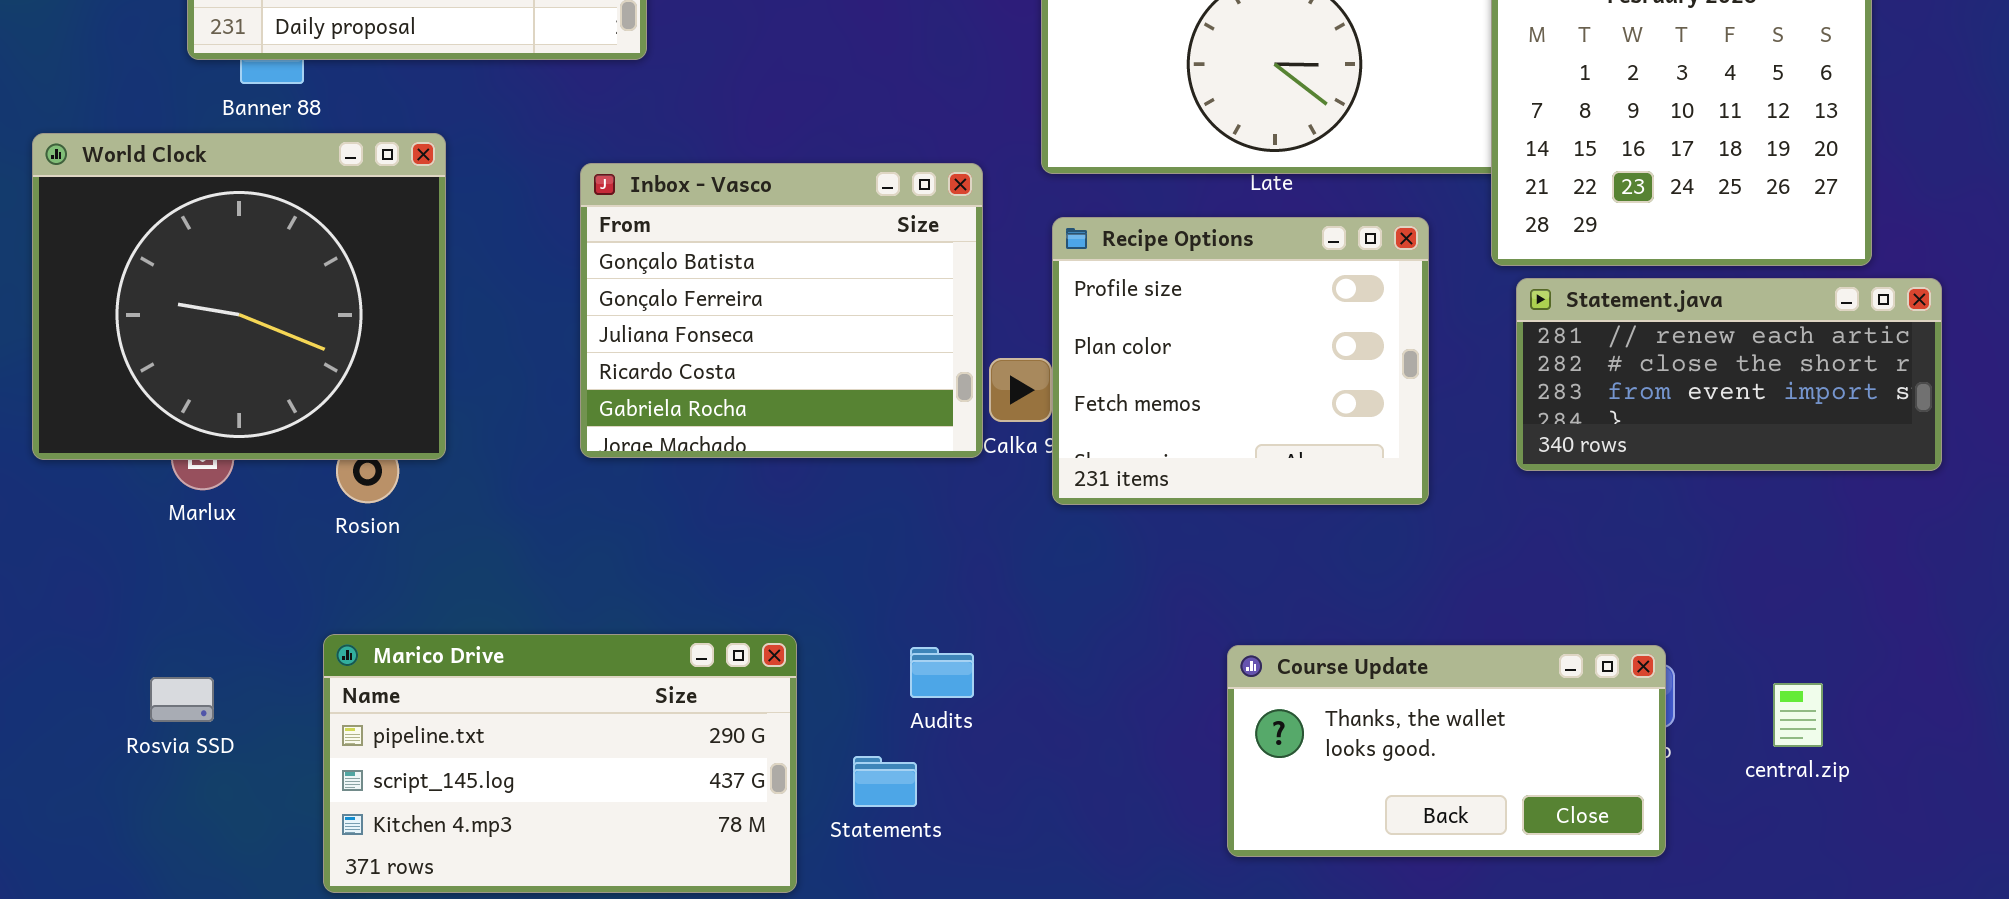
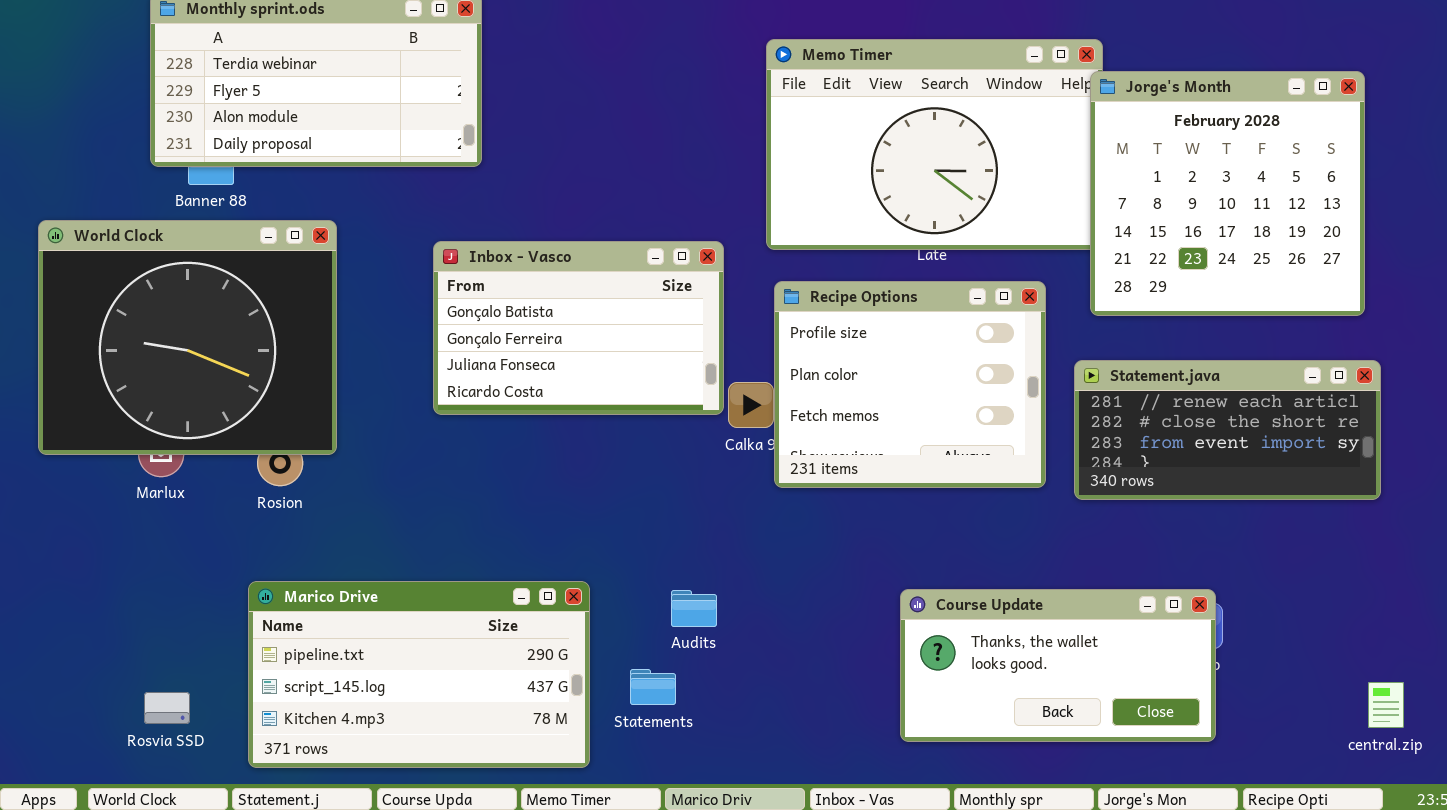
Inbox - Vasco: [580,163,983,458] -> [433,241,724,415], resized
Statement.java: [1516,278,1942,471] -> [1074,360,1381,500], moved
Rosvia SSD: [150,677,214,722] -> [144,692,190,724], moved
central.zip: [1773,683,1823,747] -> [1368,682,1404,728], moved

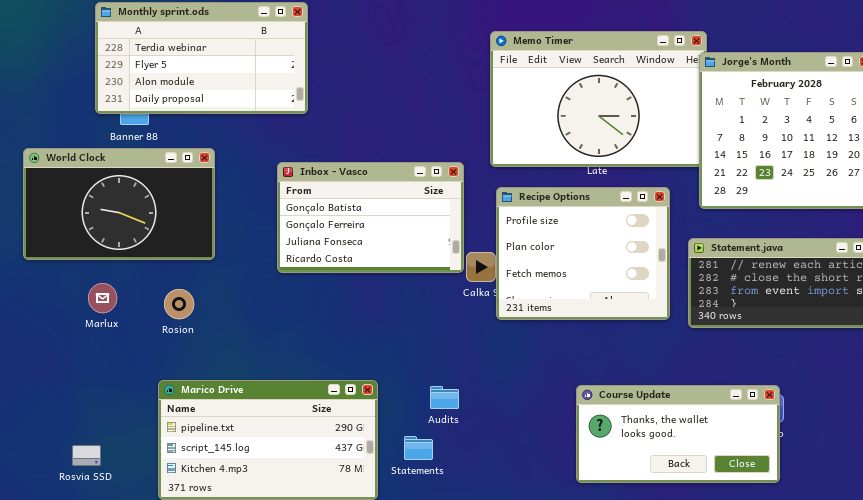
World Clock: [38,220,337,455] -> [23,148,215,260], resized
Rosvia SSD: [144,692,190,724] -> [72,445,101,466], moved

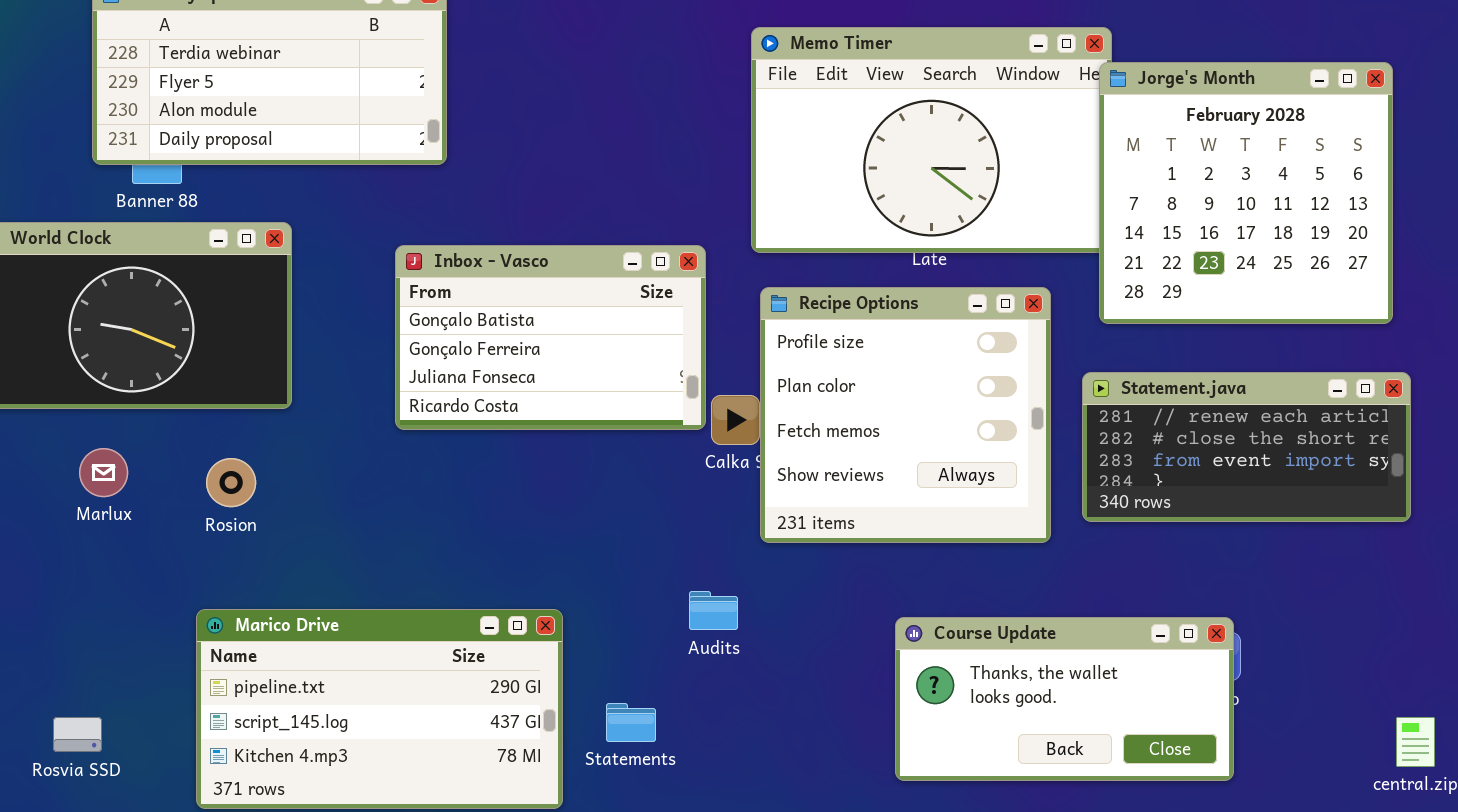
Recipe Options: [496,187,670,320] -> [760,287,1051,543], resized
Audits: [430,386,459,409] -> [689,591,738,630], moved

